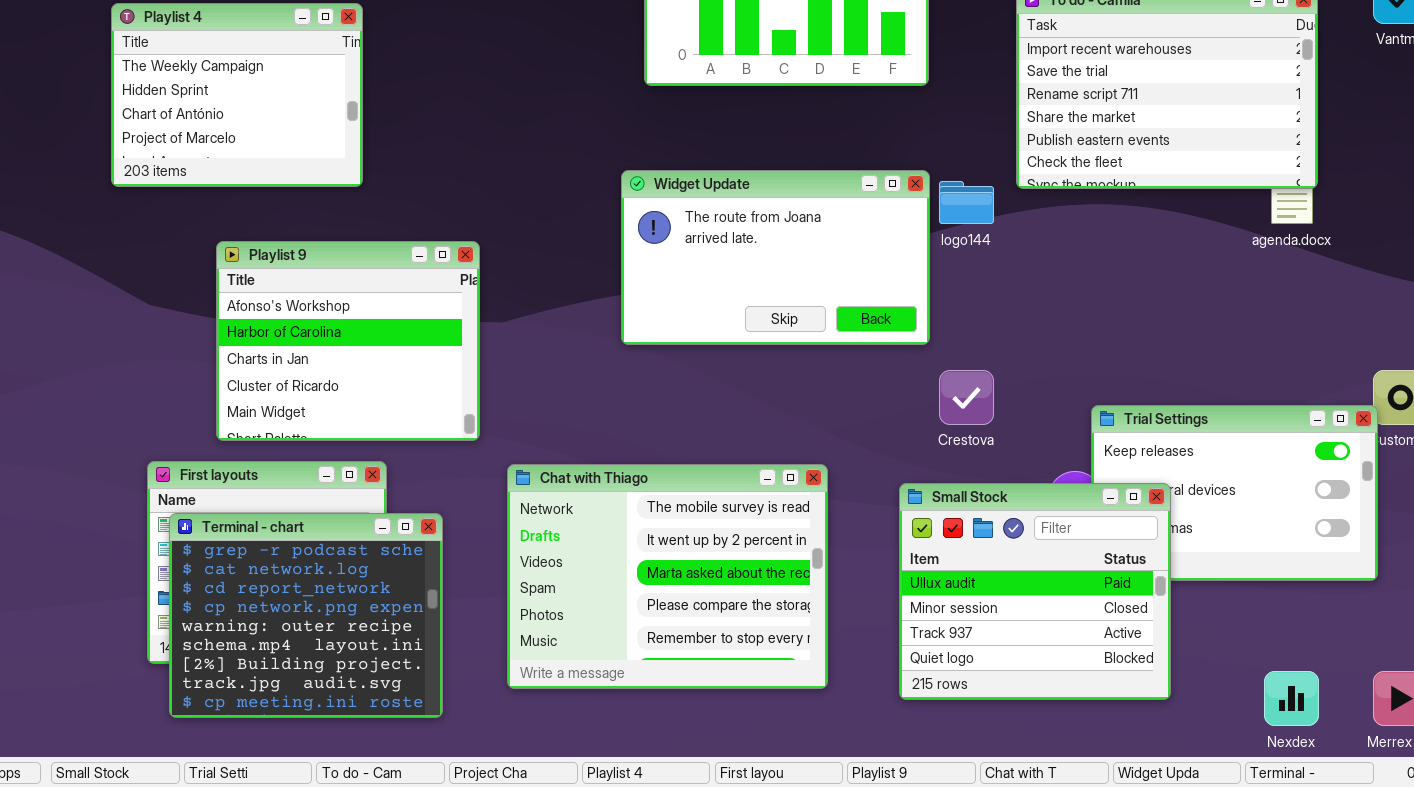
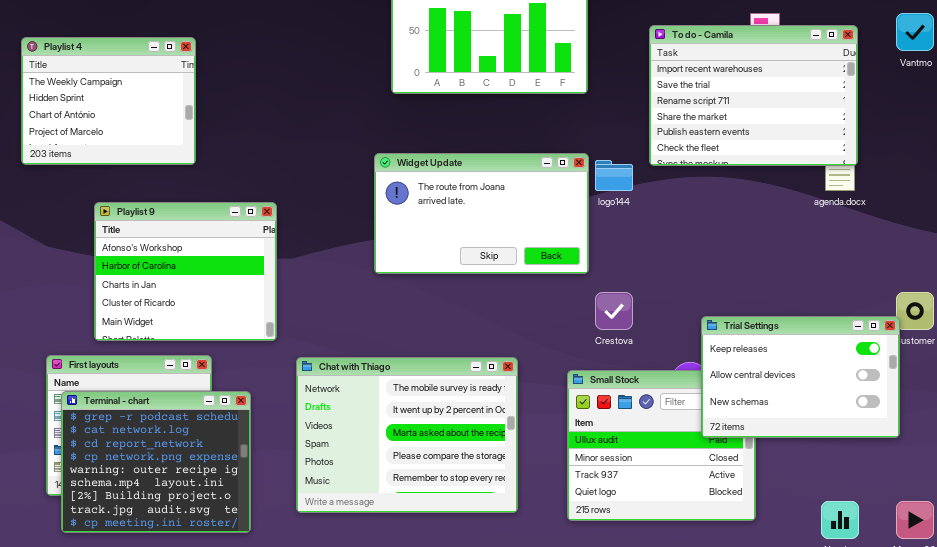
Trial Settings: [1091,405,1378,581] -> [701,316,900,438], raised

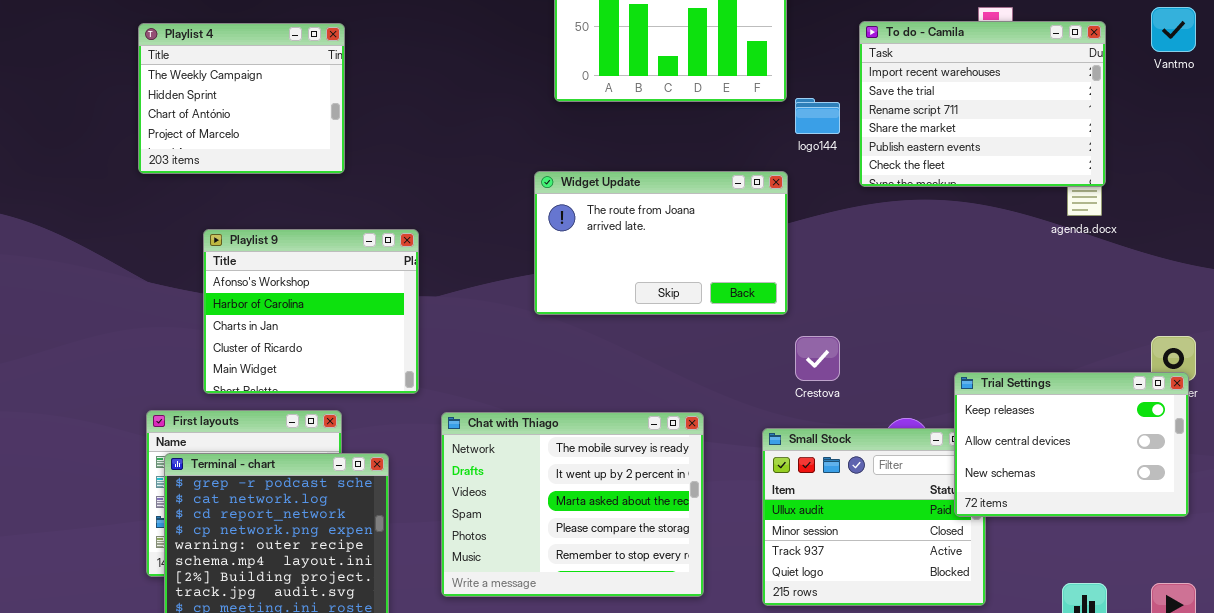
Playlist 4: [21,37,196,165] -> [138,23,345,174], moved
logo144: [595,160,633,191] -> [795,98,840,134], moved
Trial Settings: [701,316,900,438] -> [954,372,1189,517], moved

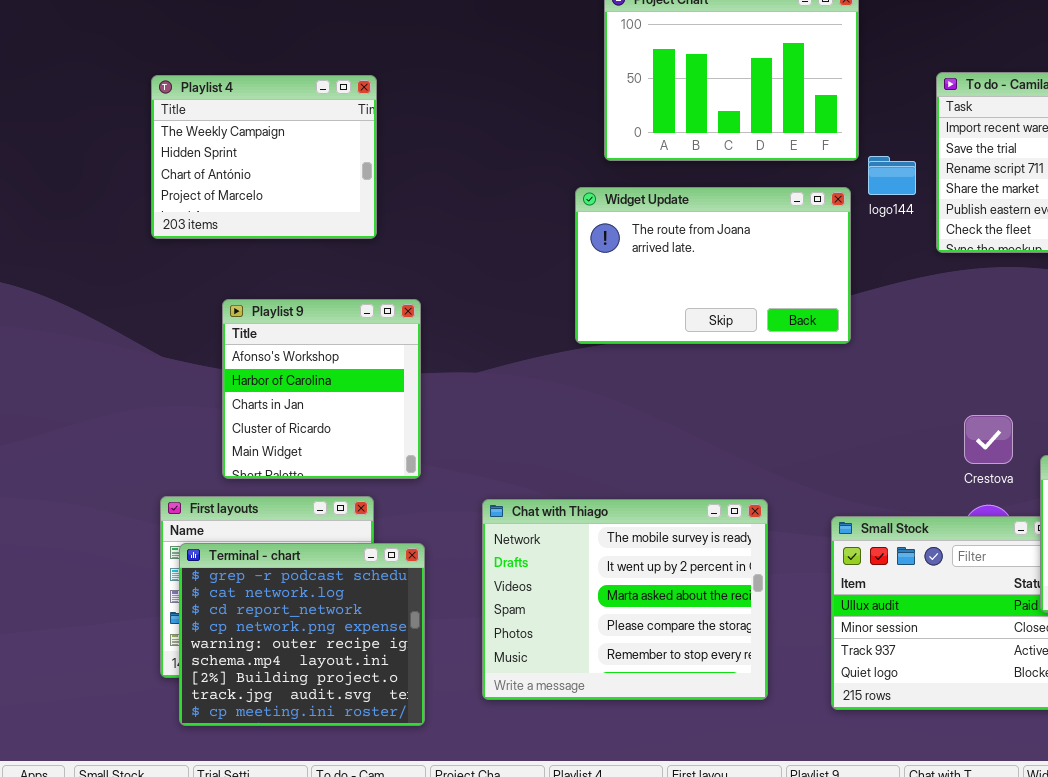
Widget Update: [534,171,788,315] -> [575,187,851,344], moved
Playlist 9: [203,229,419,394] -> [222,299,421,479], resized
Crestova: [795,336,840,381] -> [964,415,1013,464], moved

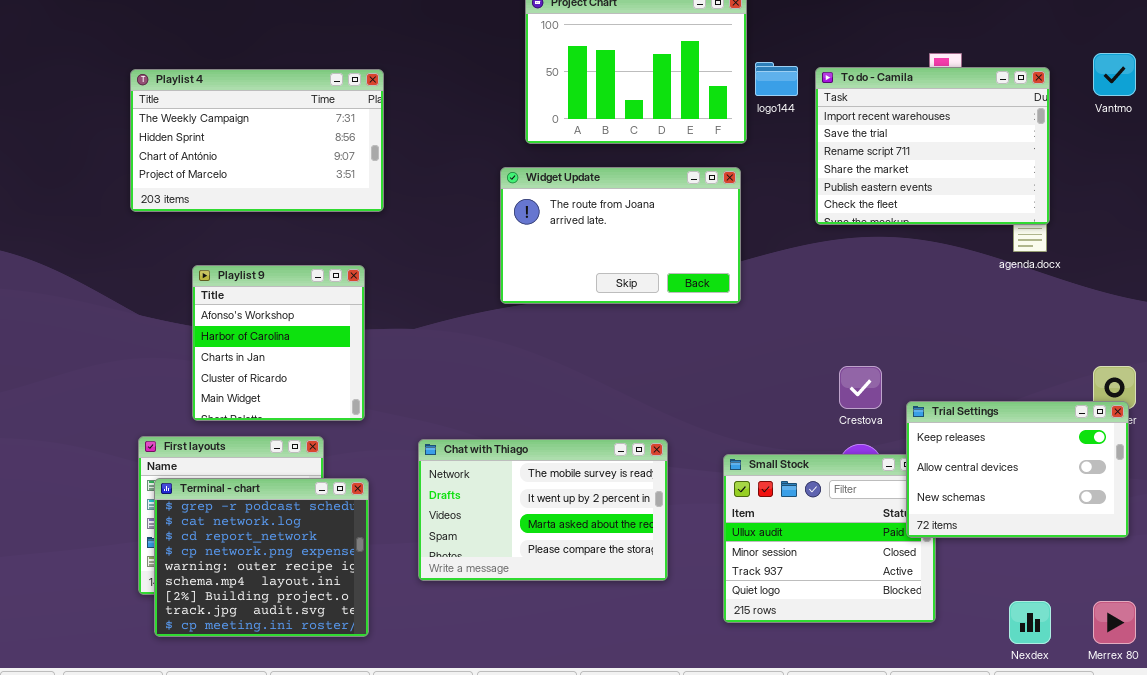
Playlist 4: [151,75,377,239] -> [130,69,384,212], resized
logo144: [868,156,916,195] -> [755,62,798,96], moved
Chat with Thiago: [482,499,768,700] -> [418,439,668,581], resized

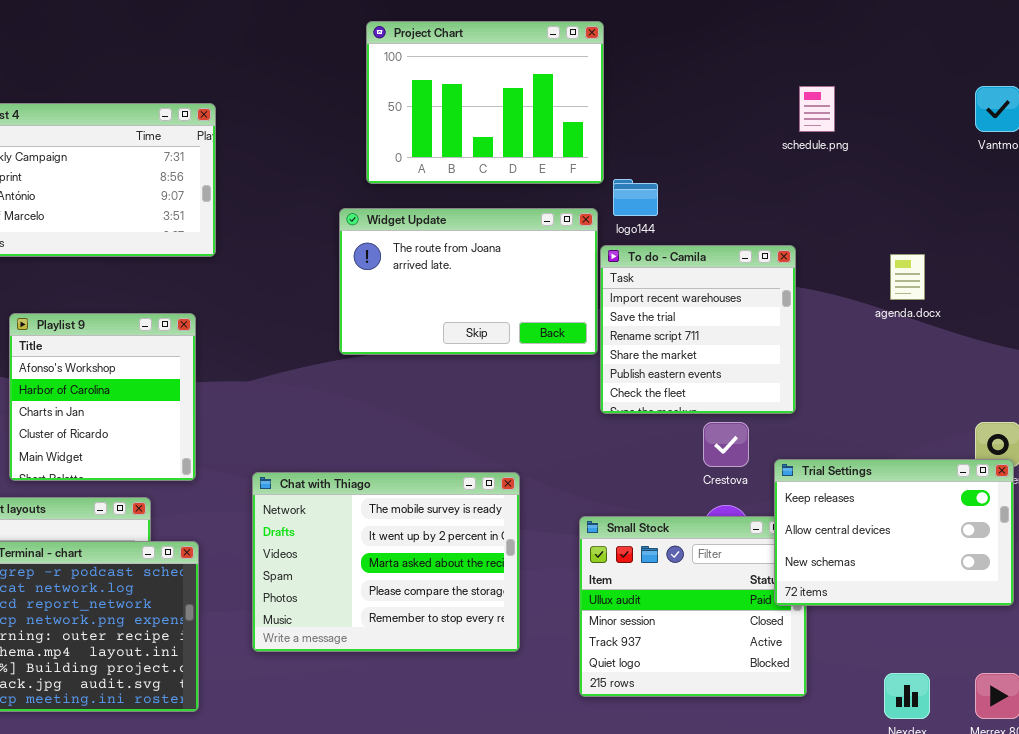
logo144: [755,62,798,96] -> [613,179,658,216], moved
To do - Camila: [815,67,1050,225] -> [600,245,796,414], moved, resized
Chat with Thiago: [418,439,668,581] -> [252,472,520,652], resized

